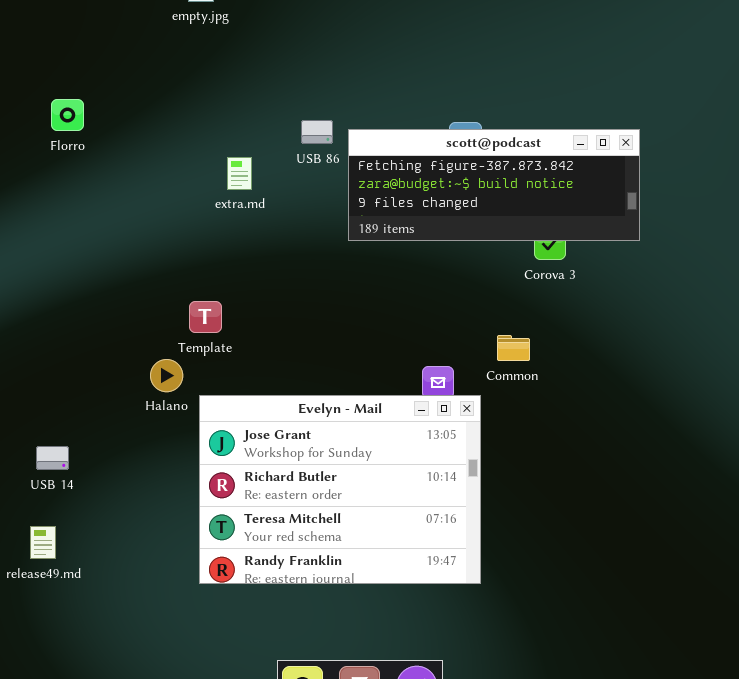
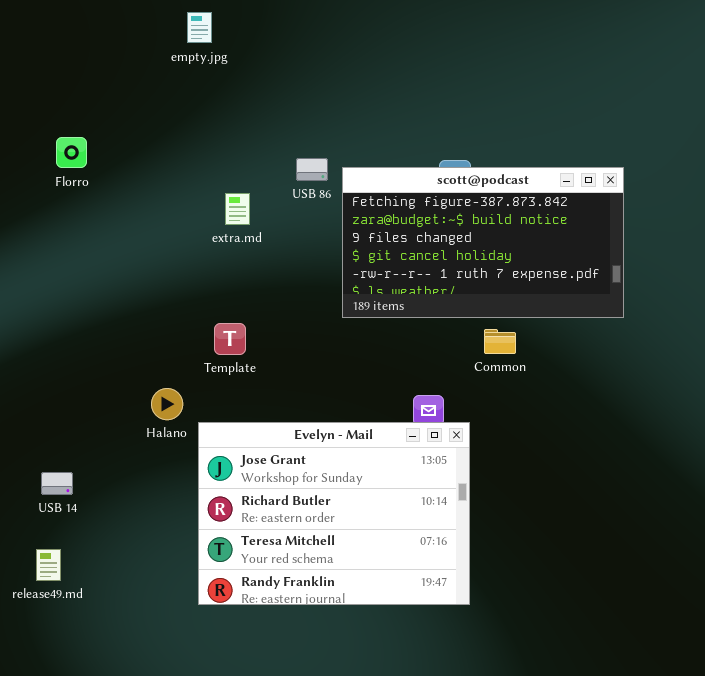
scott@podcast: [348,129,640,241] -> [342,167,624,318], resized
Template: [189,301,222,333] -> [214,323,246,355], moved
Common: [497,335,530,361] -> [484,329,516,354], moved

